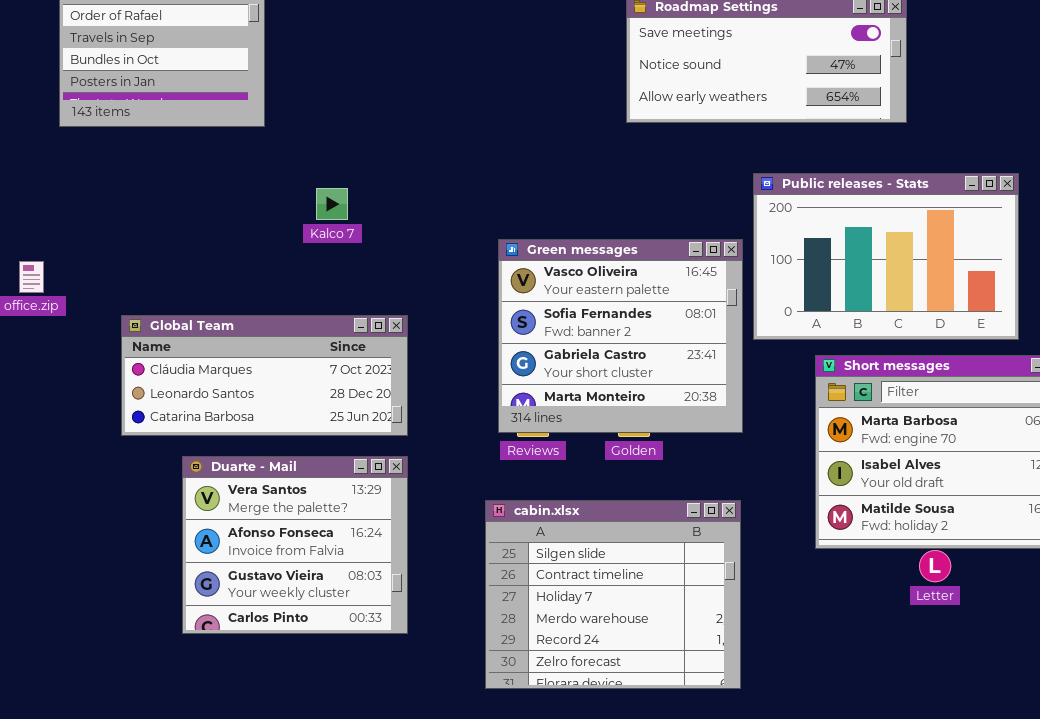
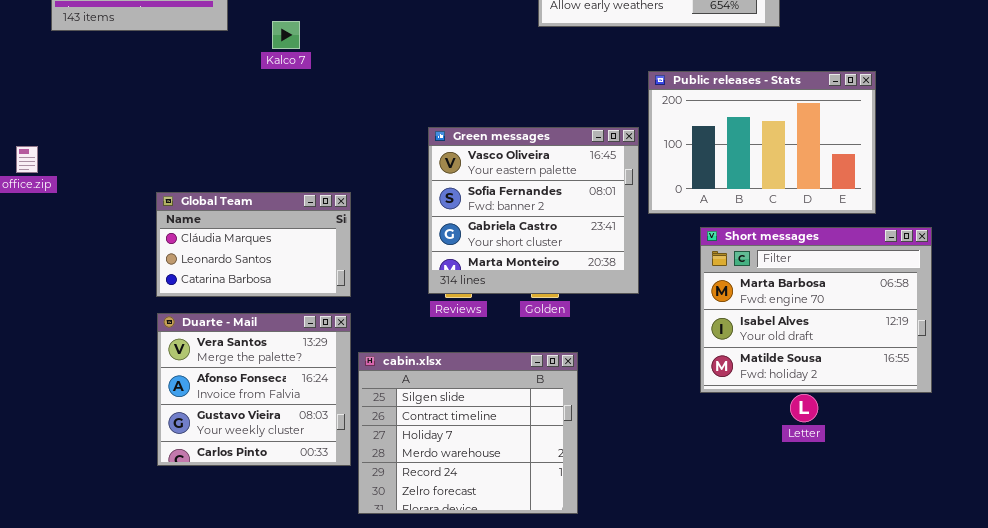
Kalco 7: [316,188,348,220] -> [272,21,300,49], moved
Global Team: [121,315,408,436] -> [156,192,351,297], resized
cabin.xlsx: [485,500,741,689] -> [358,352,578,514], moved

